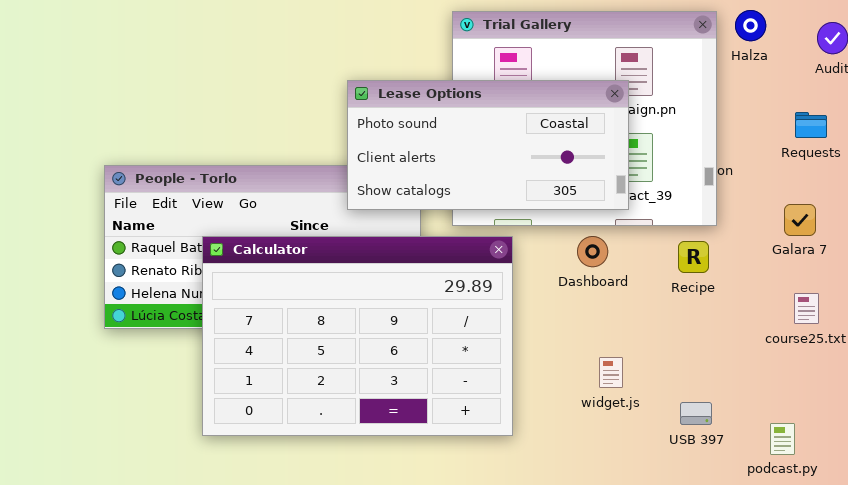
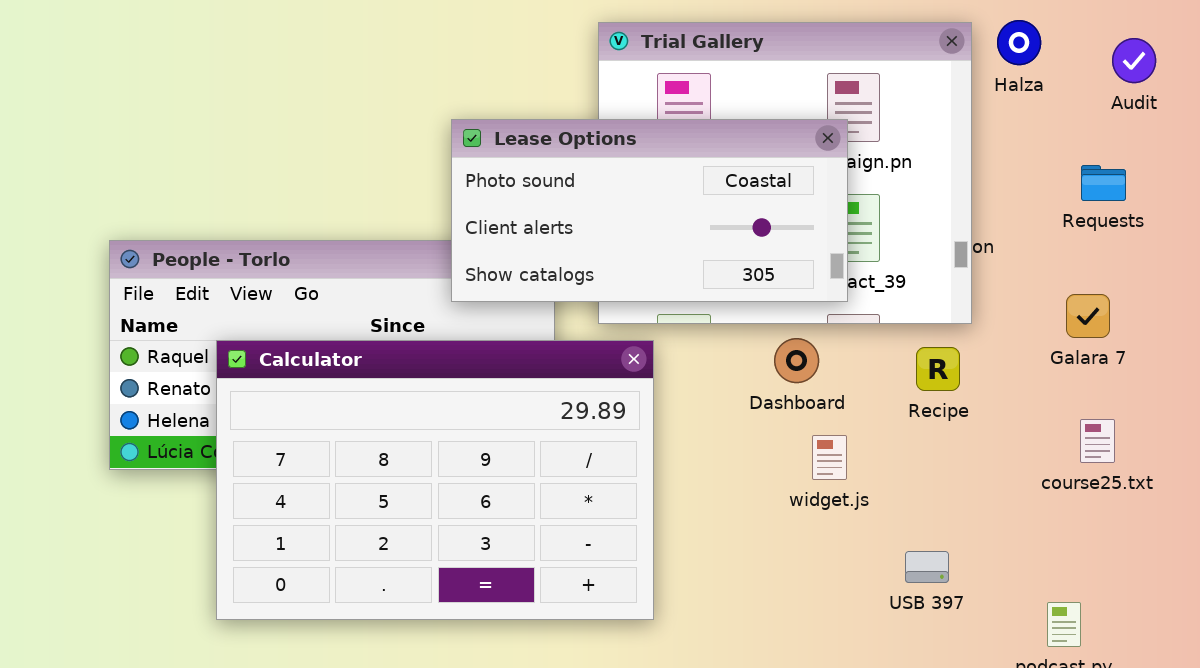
Calculator: [202,236,513,436] -> [216,340,654,620], moved
widget.js: [599,357,623,388] -> [812,435,847,480], moved
USB 397: [680,402,712,425] -> [905,551,949,583], moved

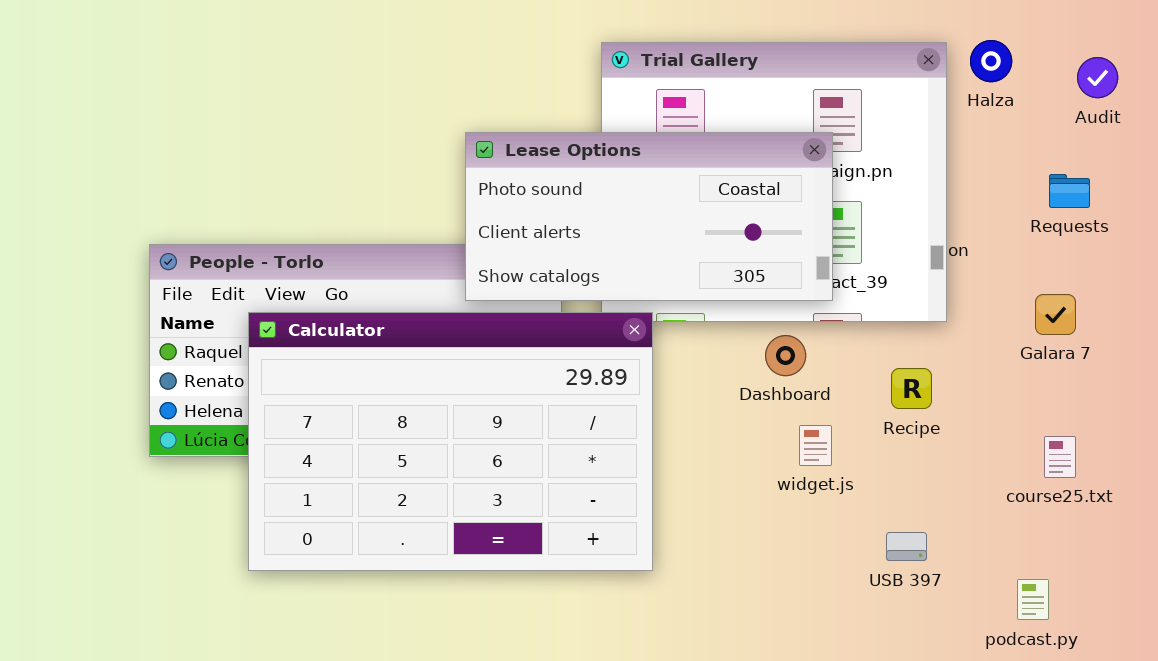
Calculator: [216,340,654,620] -> [248,312,653,571], moved
Recipe: [916,347,960,391] -> [891,368,932,409], moved
course25.txt: [1080,419,1115,463] -> [1044,436,1076,478], moved

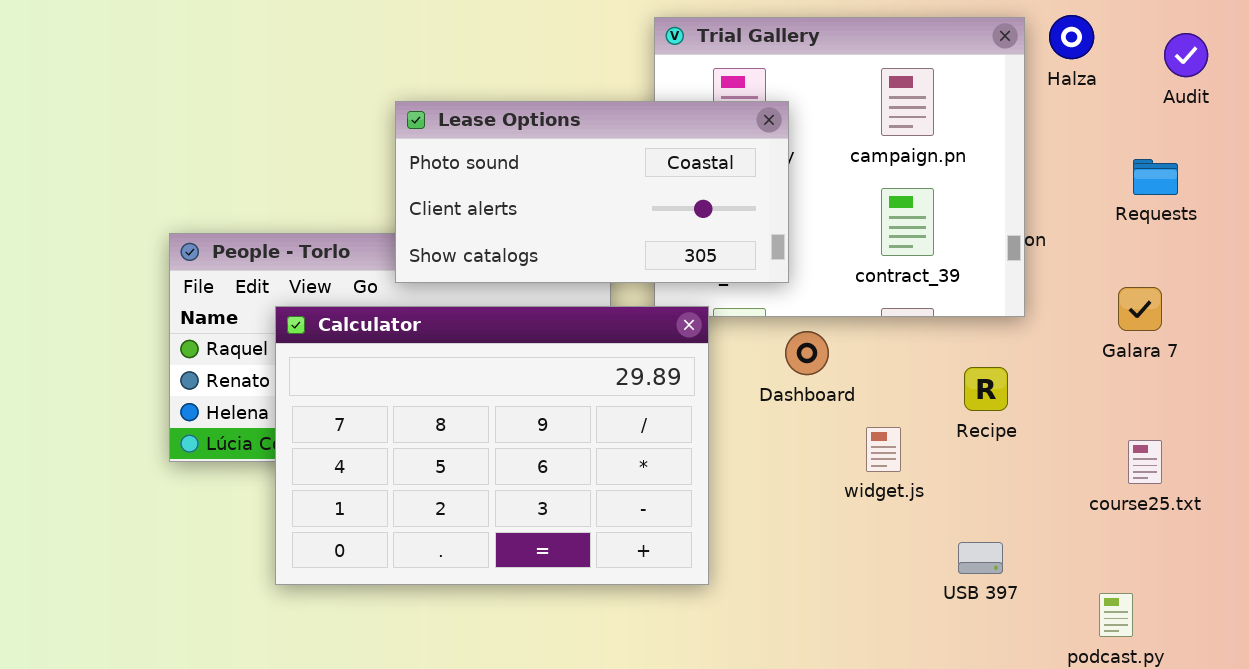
Lease Options: [465,132,833,301] -> [395,101,789,283], moved
Dashboard: [765,335,806,376] -> [785,331,829,375], moved

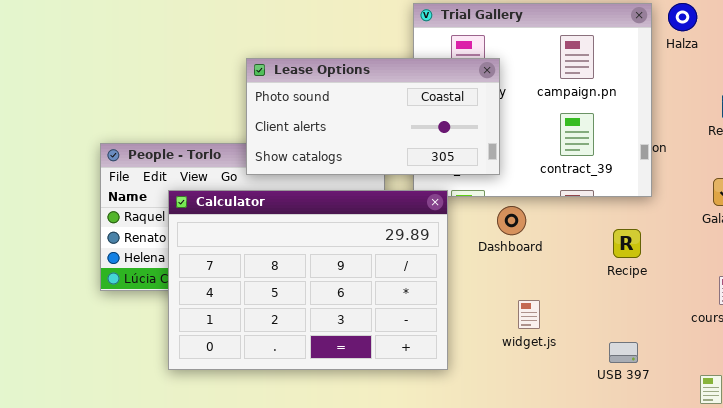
widget.js: [866,427,901,472] -> [518,300,540,329], moved

